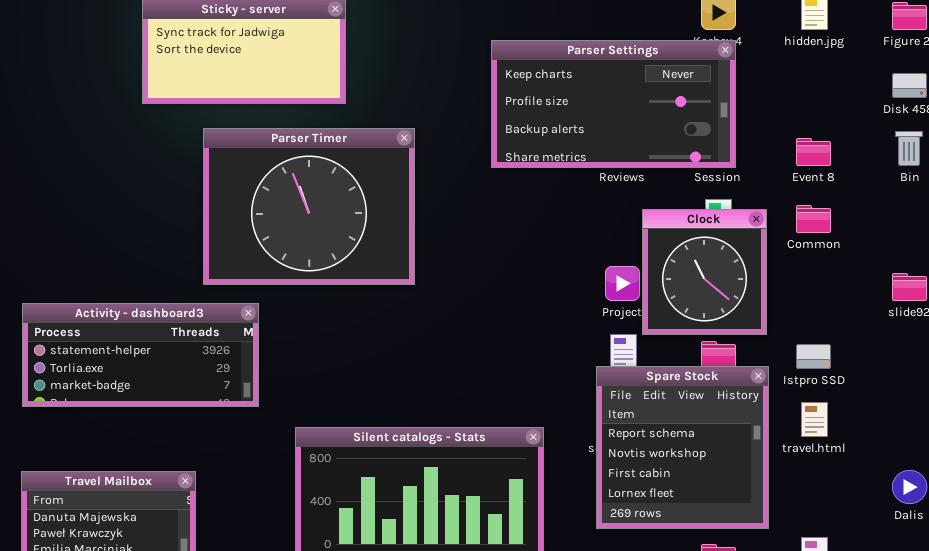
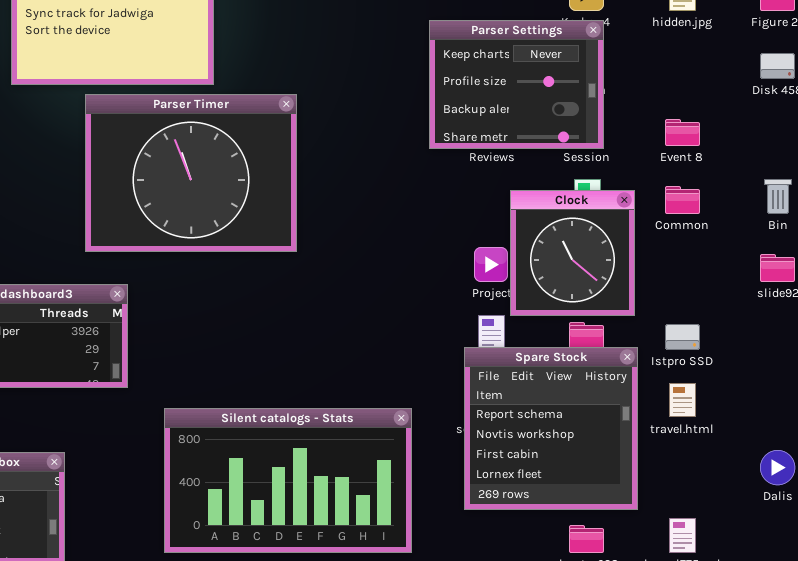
Parser Settings: [491,40,736,168] -> [429,20,604,149], resized
Parser Timer: [203,128,415,285] -> [85,94,297,252], moved
Bin: [895,131,923,166] -> [764,179,792,214], moved

